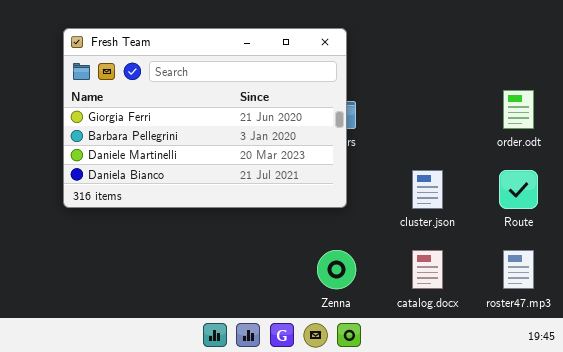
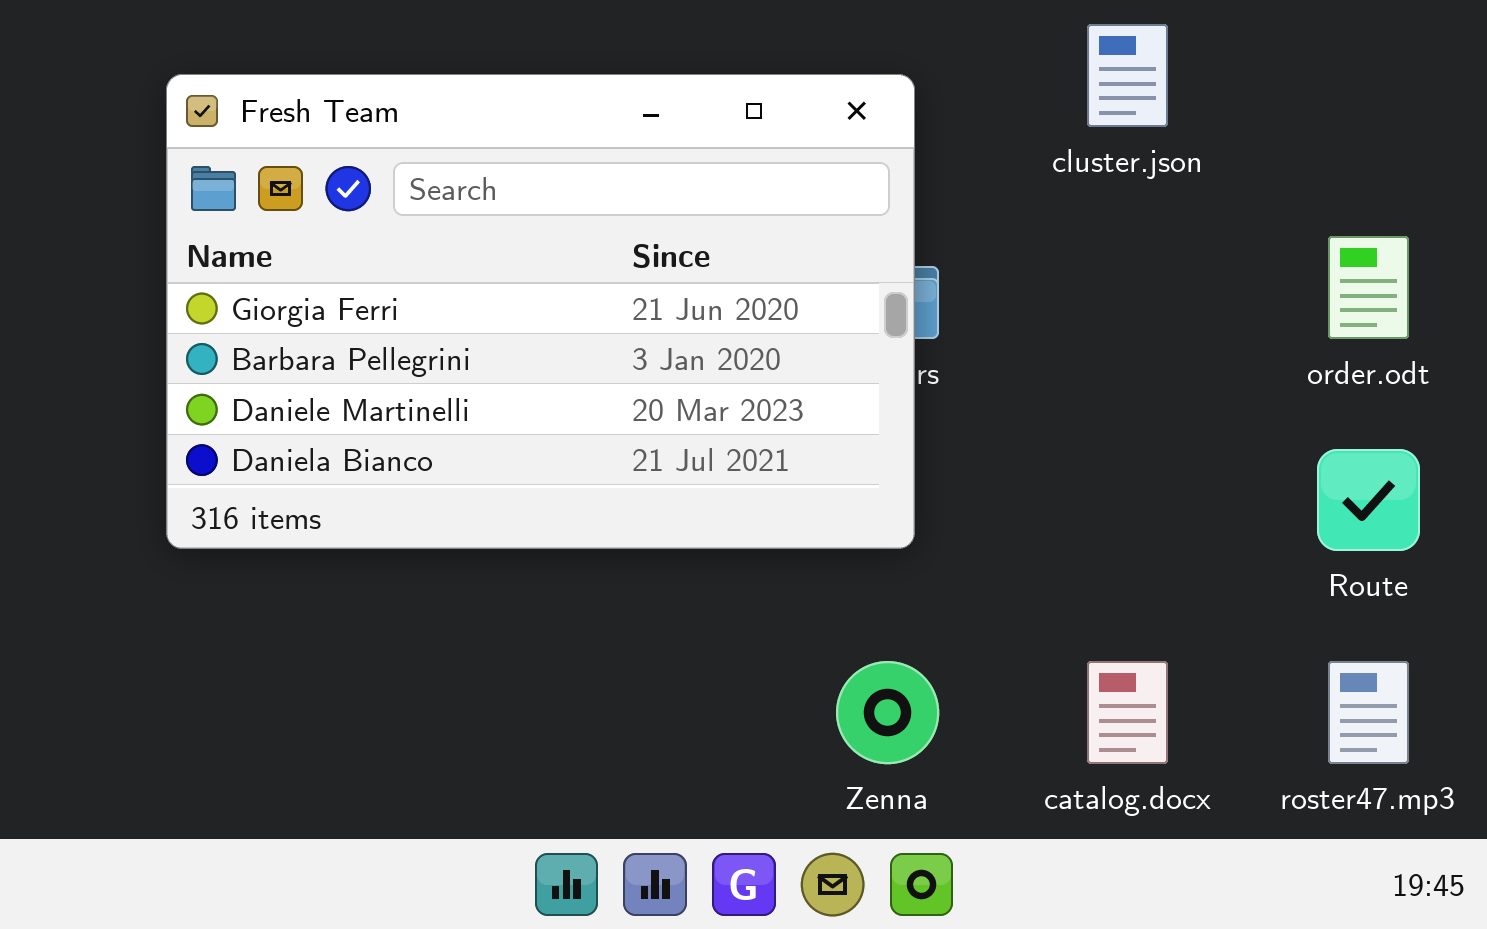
cluster.json: [412,170,443,209] -> [1087,24,1168,127], moved

